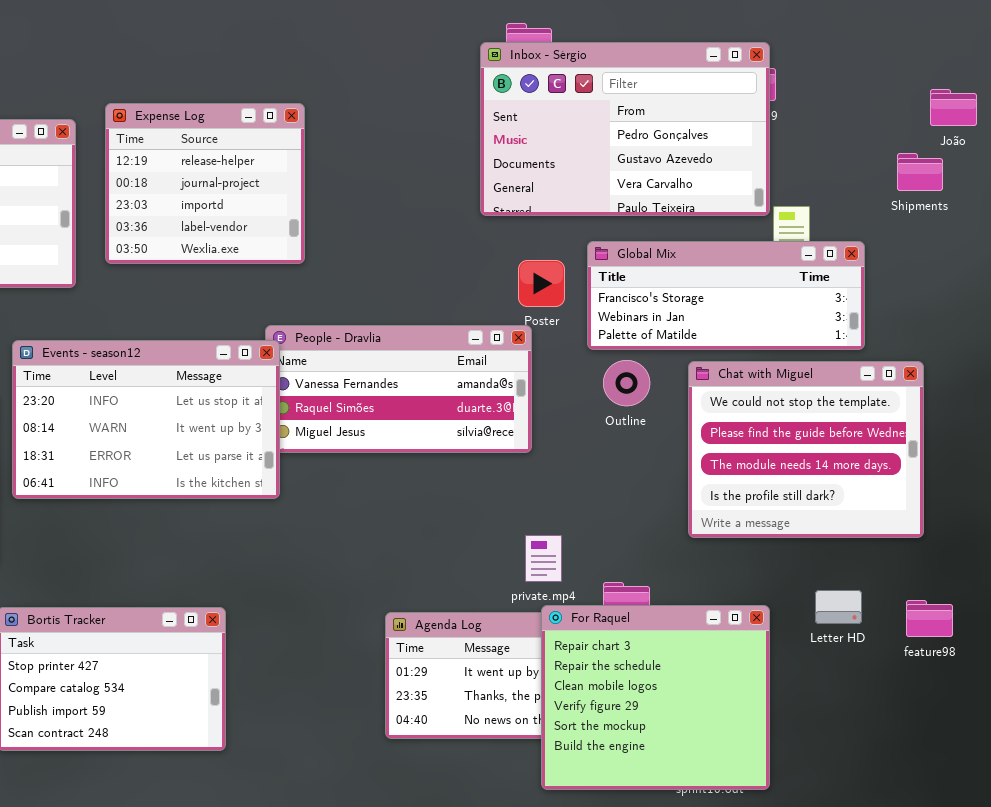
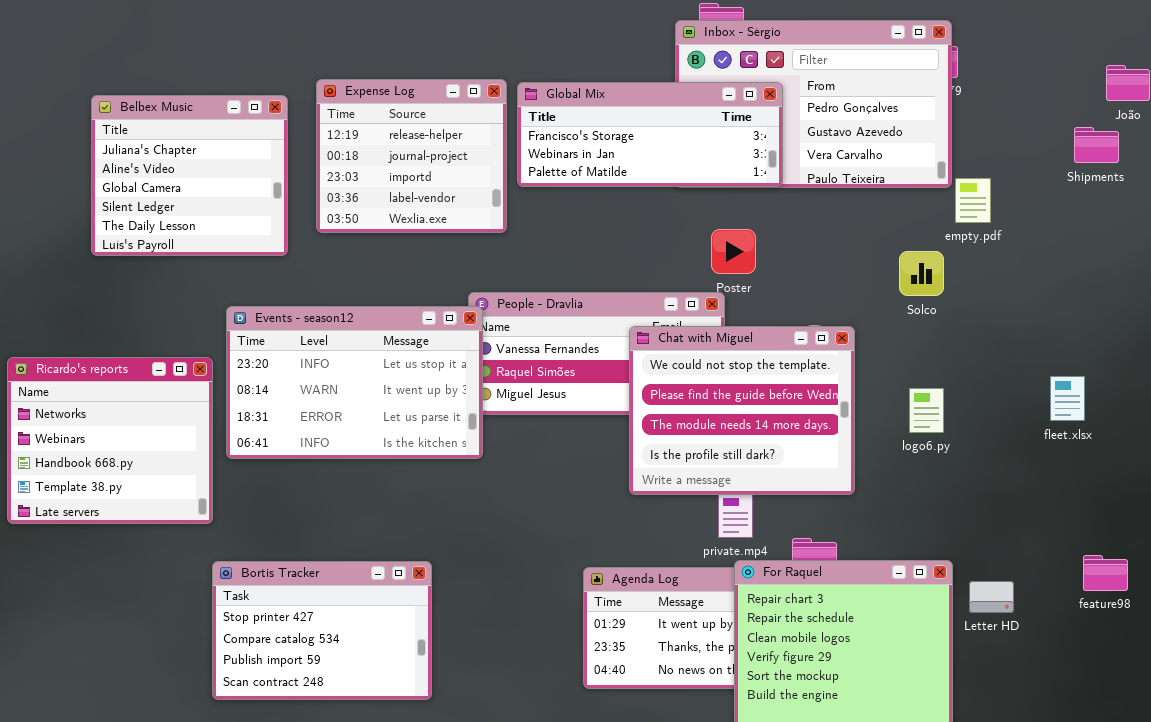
Global Mix: [587,241,865,350] -> [517,82,783,187], moved
Chat with Miguel: [688,361,924,538] -> [629,326,855,495], moved
Letter HD: [815,590,862,624] -> [969,581,1014,613], moved

